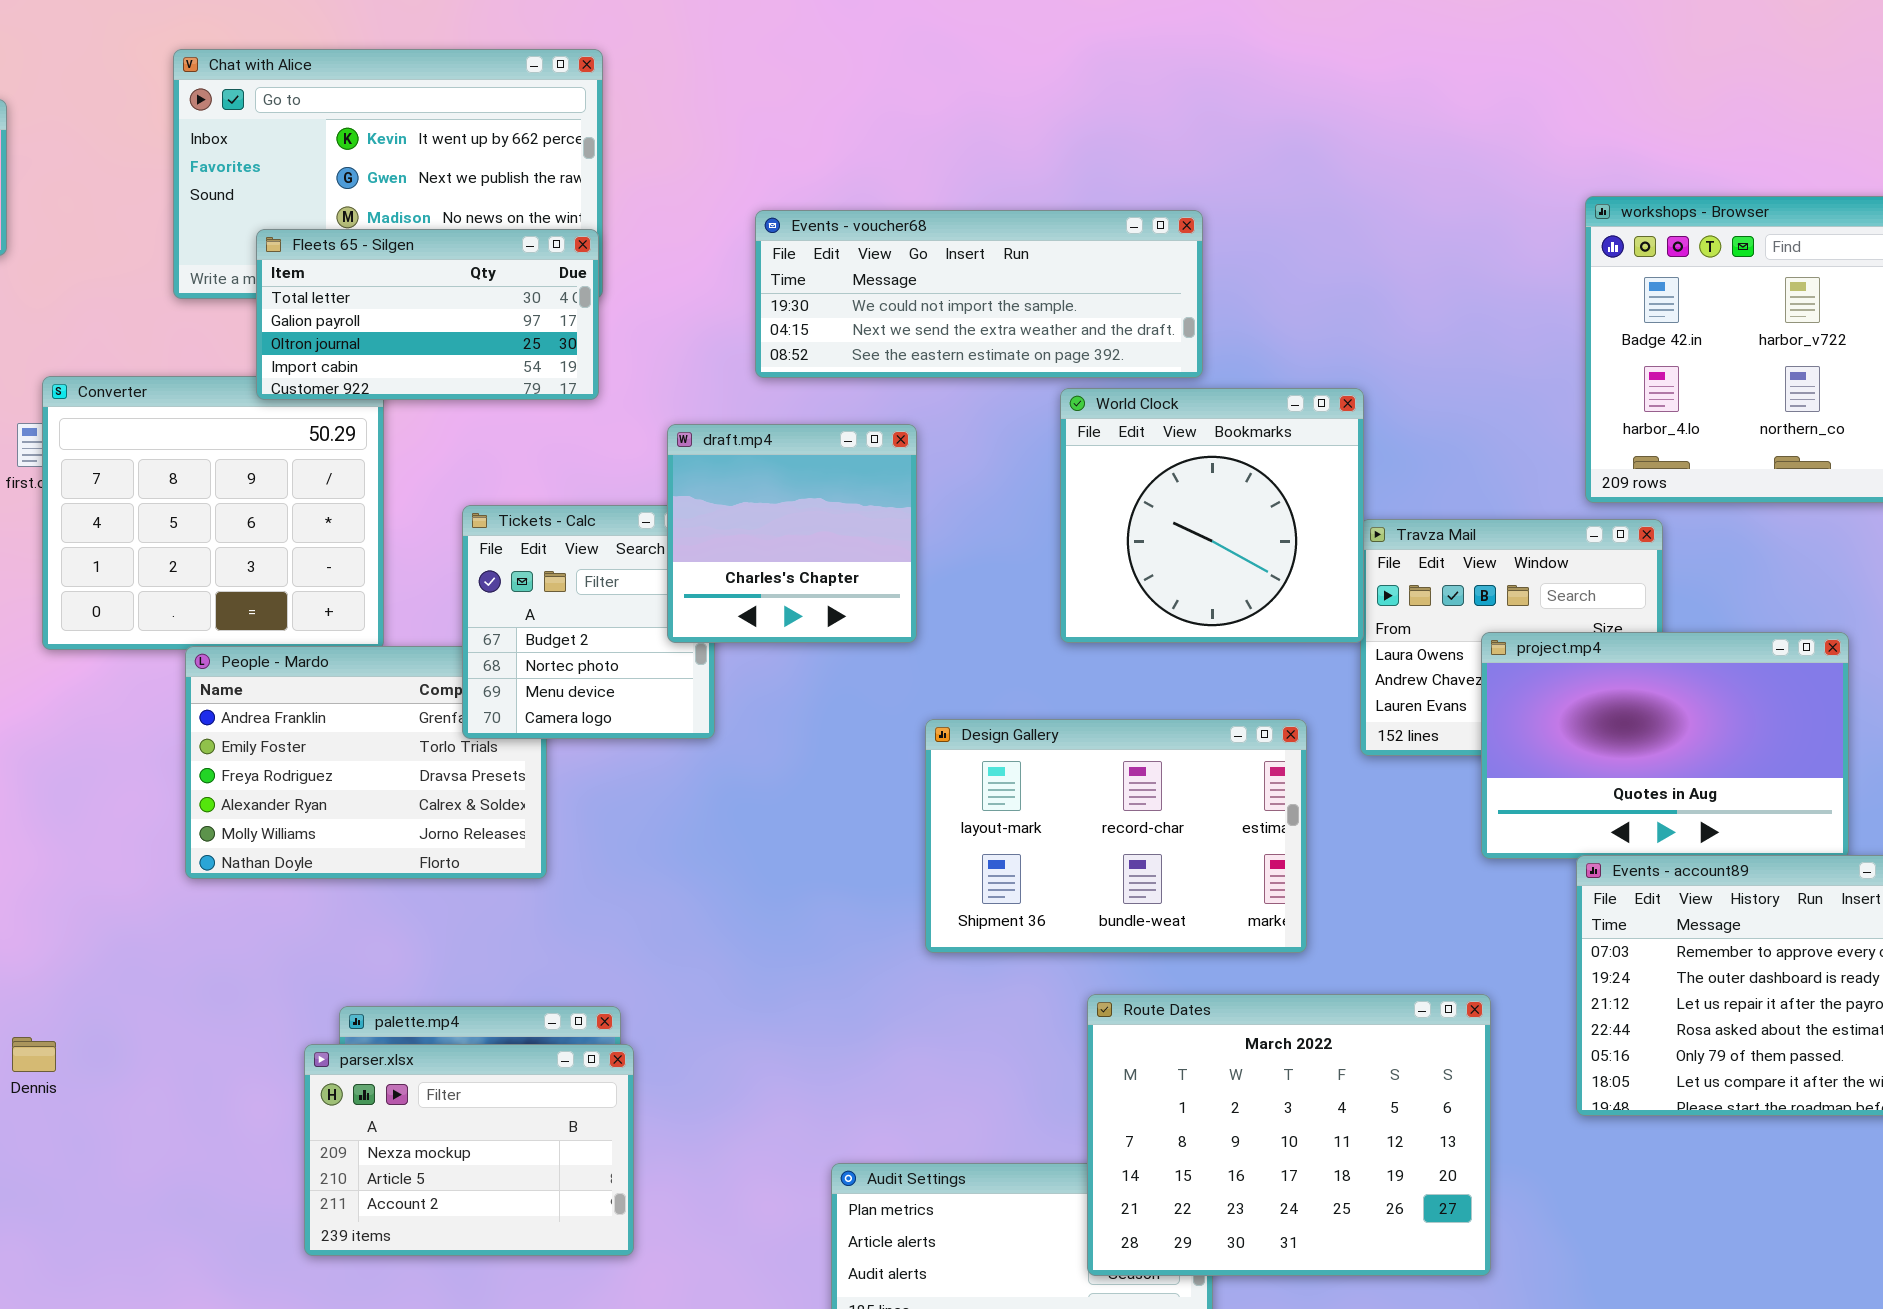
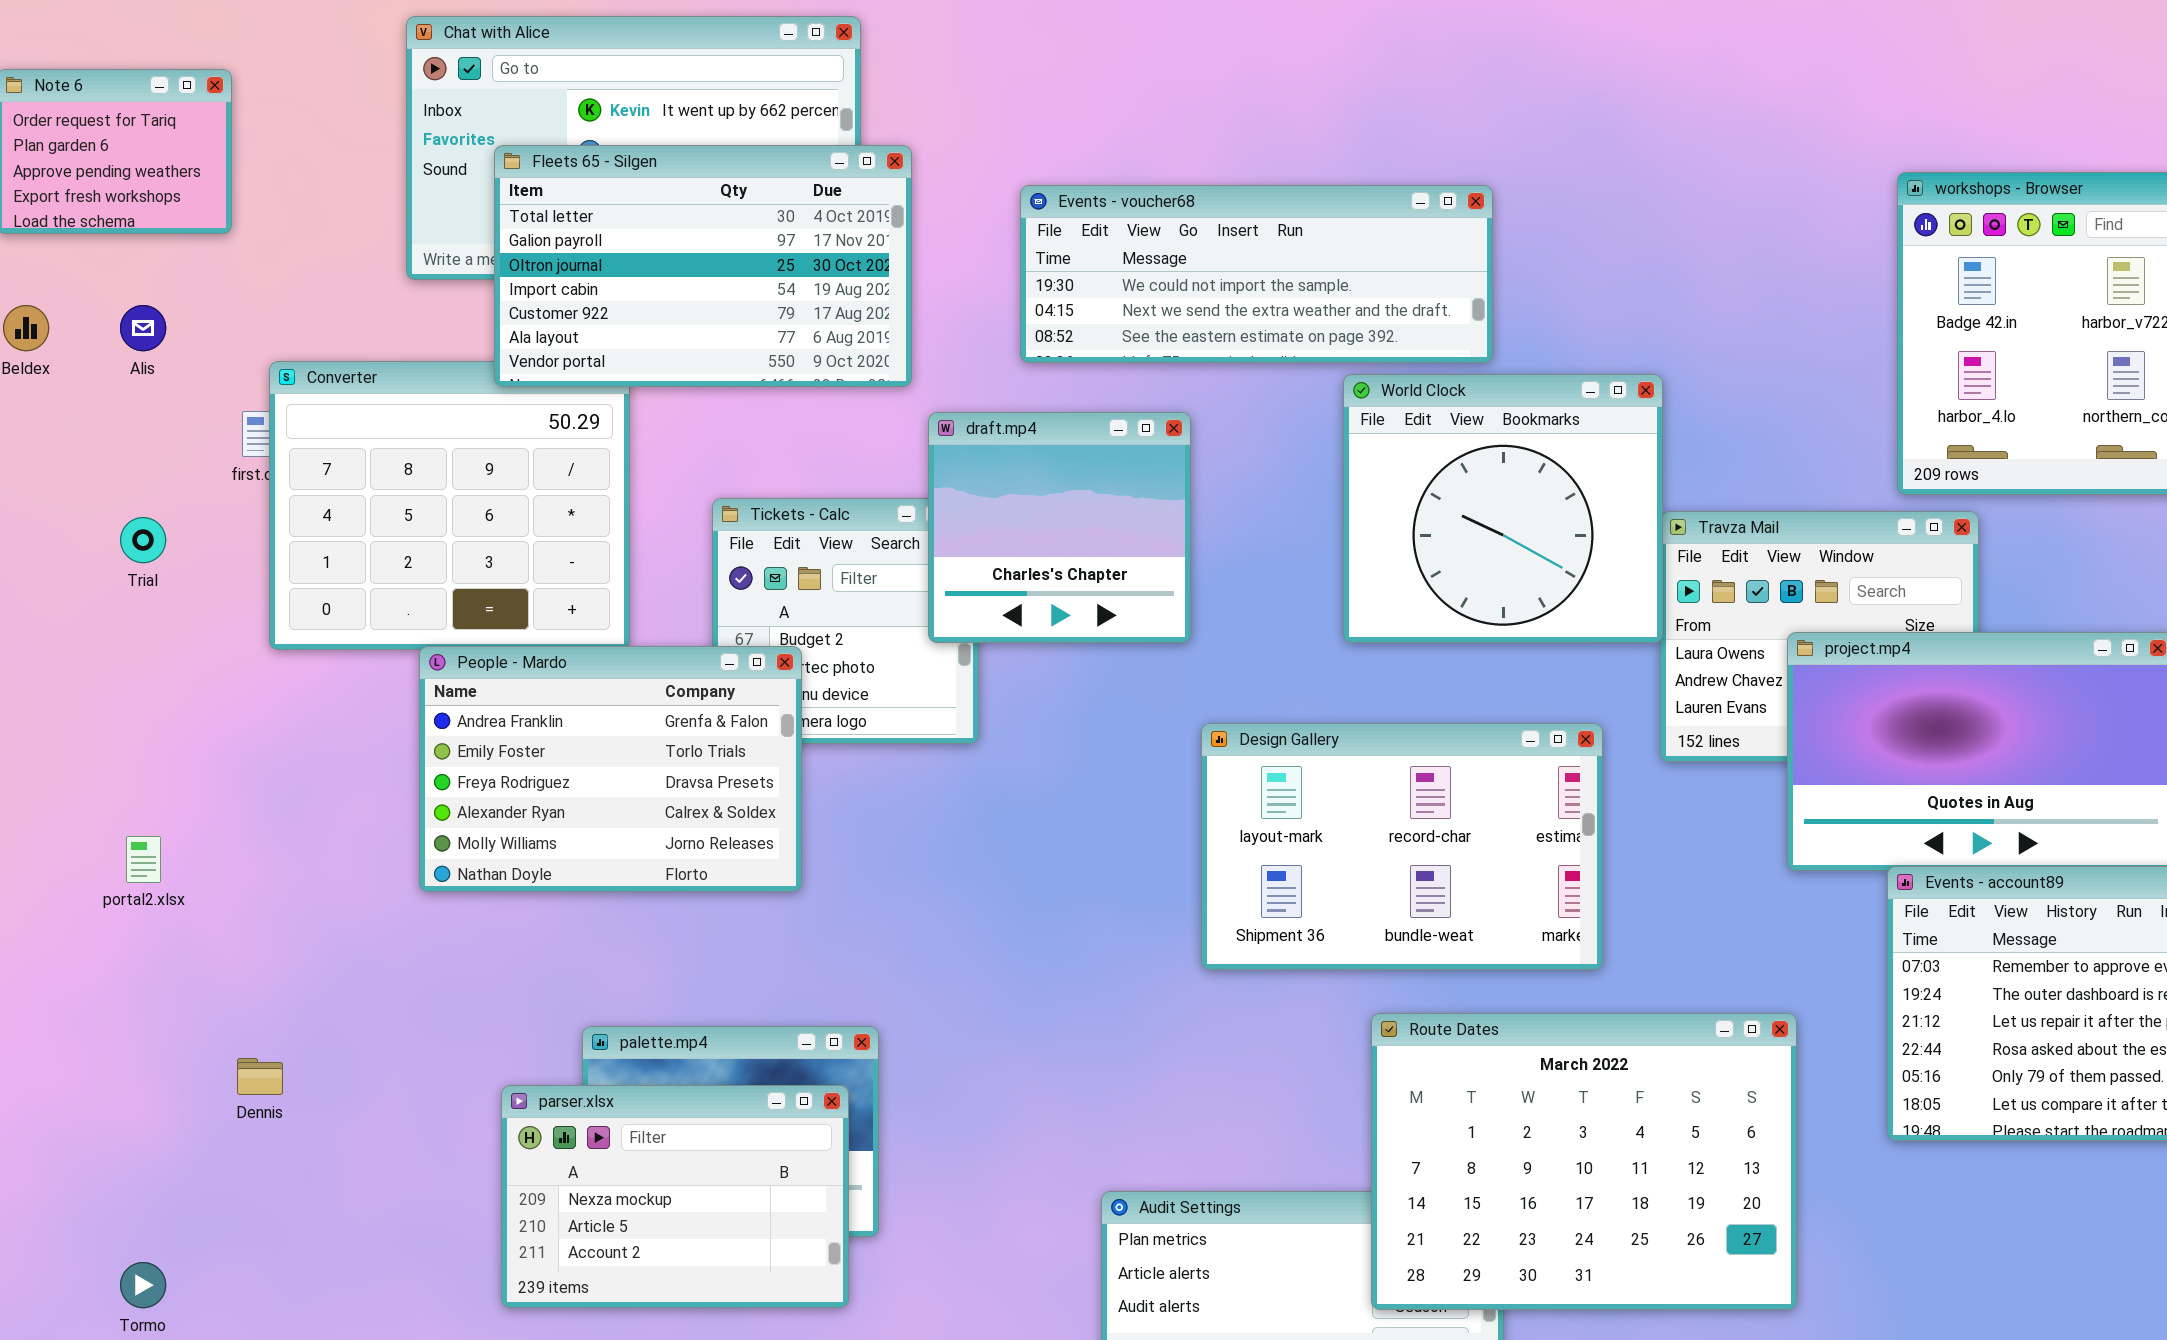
Fleets 65 - Silgen: [256,229,599,400] -> [494,145,912,387], resized
People - Mardo: [185,646,547,879] -> [419,646,802,892], raised
parser.xlsx: [304,1044,634,1256] -> [501,1085,849,1308], moved

